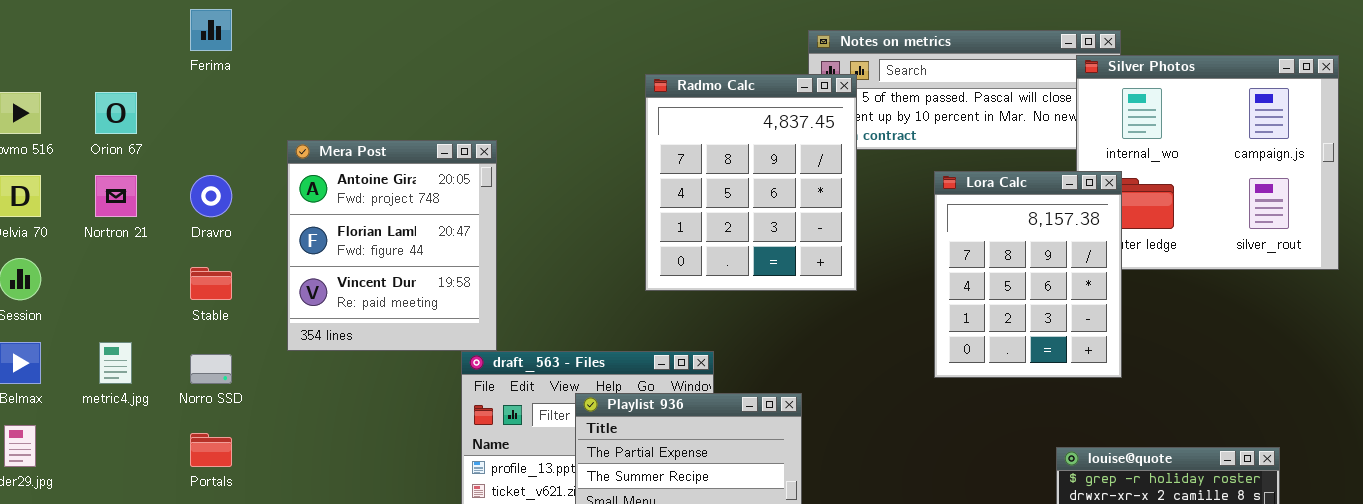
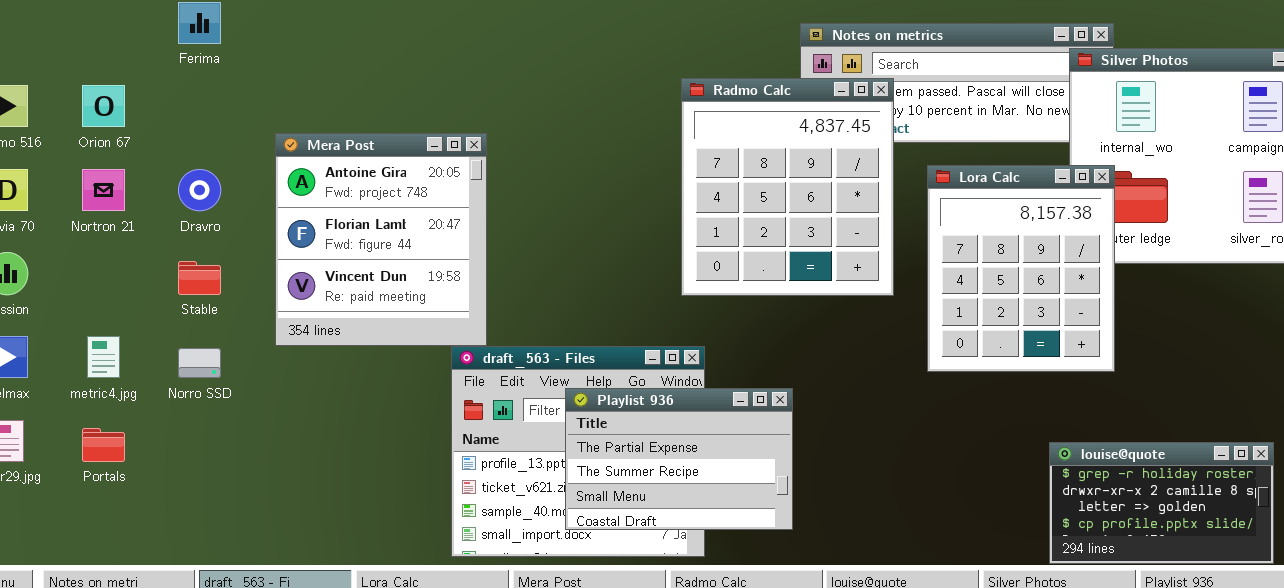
Radmo Calc: [645,74,857,291] -> [681,78,894,296], moved
Portals: [190,433,232,467] -> [82,428,125,462], moved

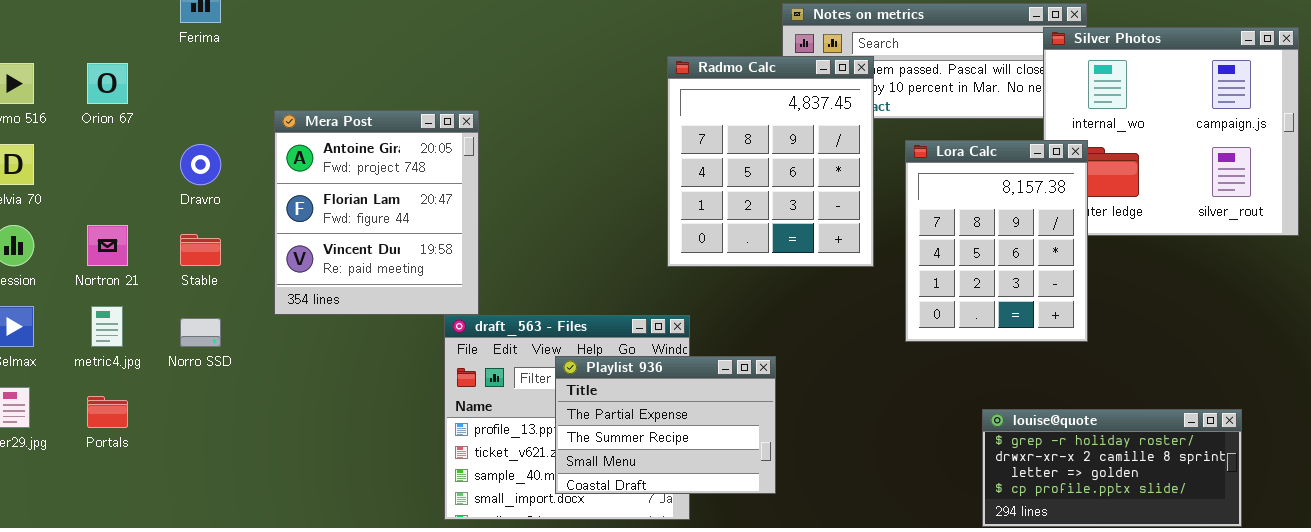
Nortron 21: [82,169,125,211] -> [87,225,128,266], moved
louise@quote: [1049,442,1274,564] -> [982,409,1242,527], resized

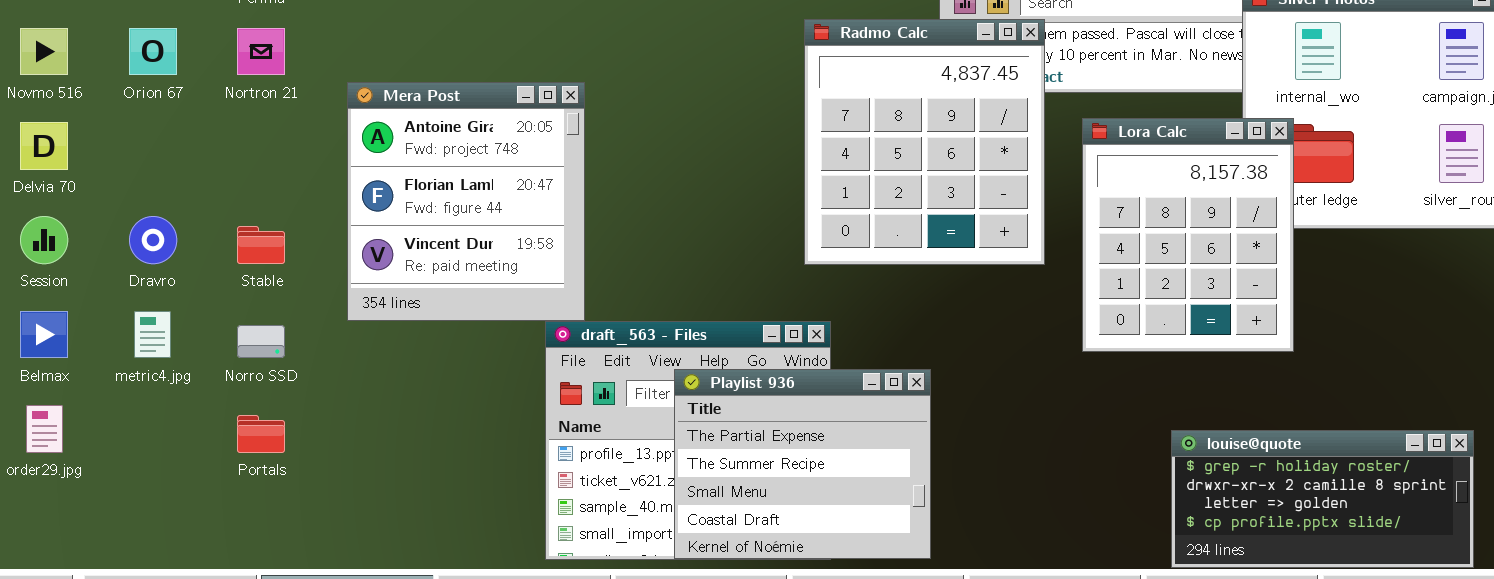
Dravro: [180,144,221,185] -> [129,216,177,264], moved
Nortron 21: [87,225,128,266] -> [237,28,285,75], moved
Playlist 936: [555,356,776,494] -> [674,369,931,559], resized
Portals: [87,396,128,428] -> [237,415,285,453], moved

